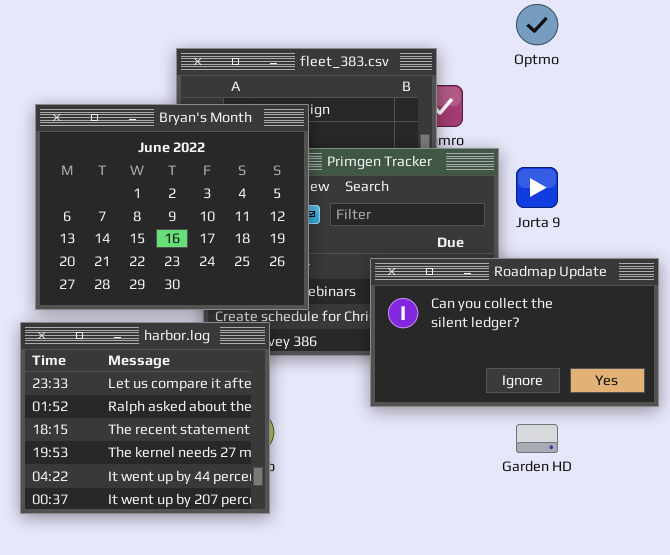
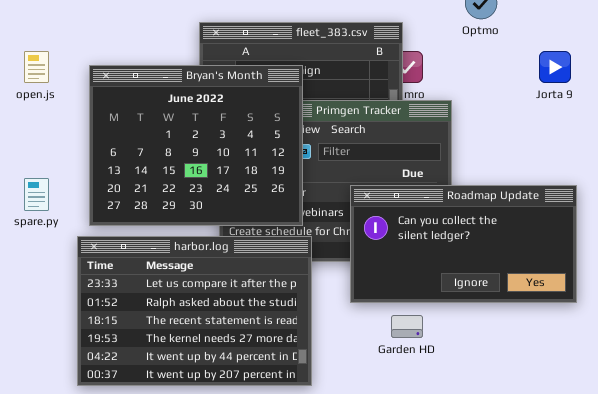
Jorta 9: [516,167,558,208] -> [539,51,571,83], moved
harbor.log: [20,322,270,514] -> [77,236,312,386], resized
Garden HD: [516,424,558,453] -> [391,315,423,338], moved

